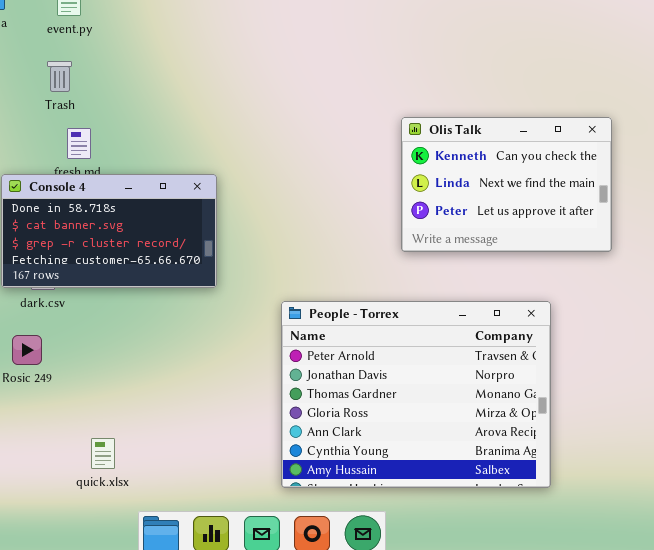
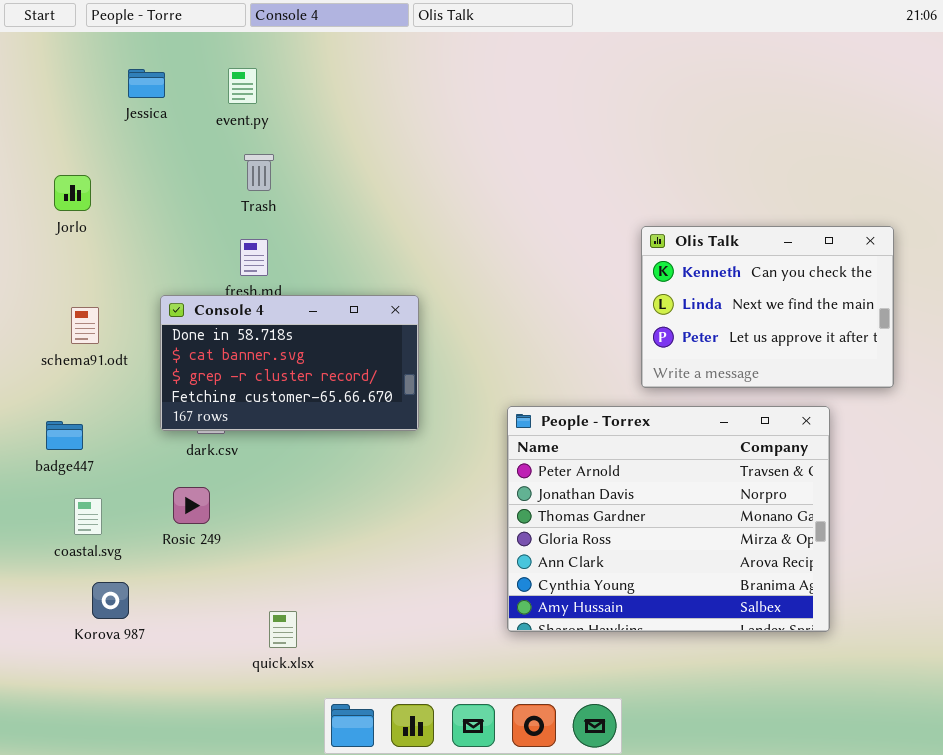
Trash: [47,61,72,92] -> [244,154,274,191], moved
People - Torrex: [281,301,551,488] -> [507,406,830,632], moved

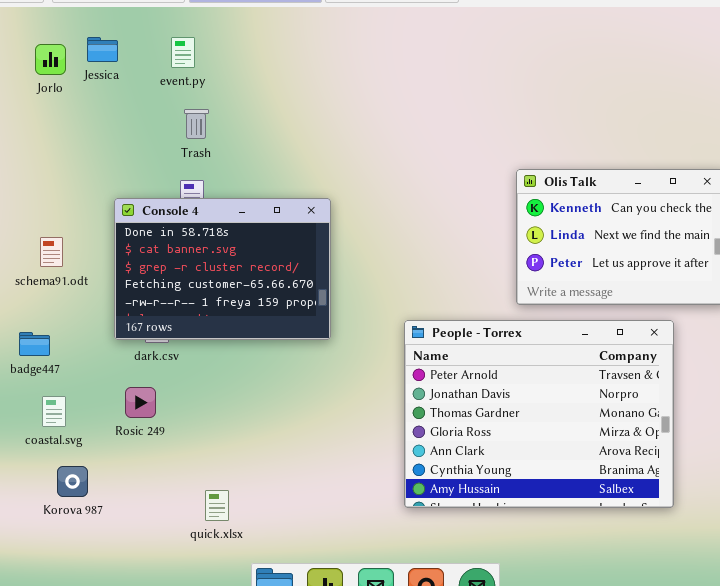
Jorlo: [54,175,91,211] -> [35,44,66,75], moved
Console 4: [160,295,419,431] -> [114,198,331,340], resized

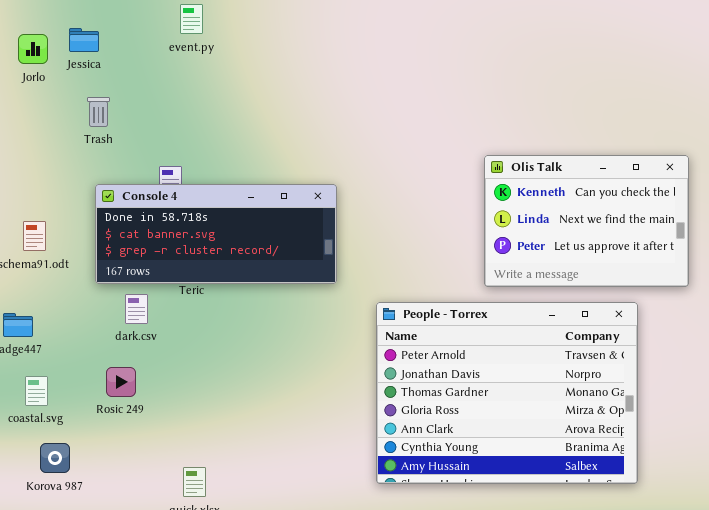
event.py: [171,37,195,68] -> [180,4,203,34], moved
Trash: [184,109,209,139] -> [87,97,110,127], moved
Console 4: [114,198,331,340] -> [95,184,337,284], resized

